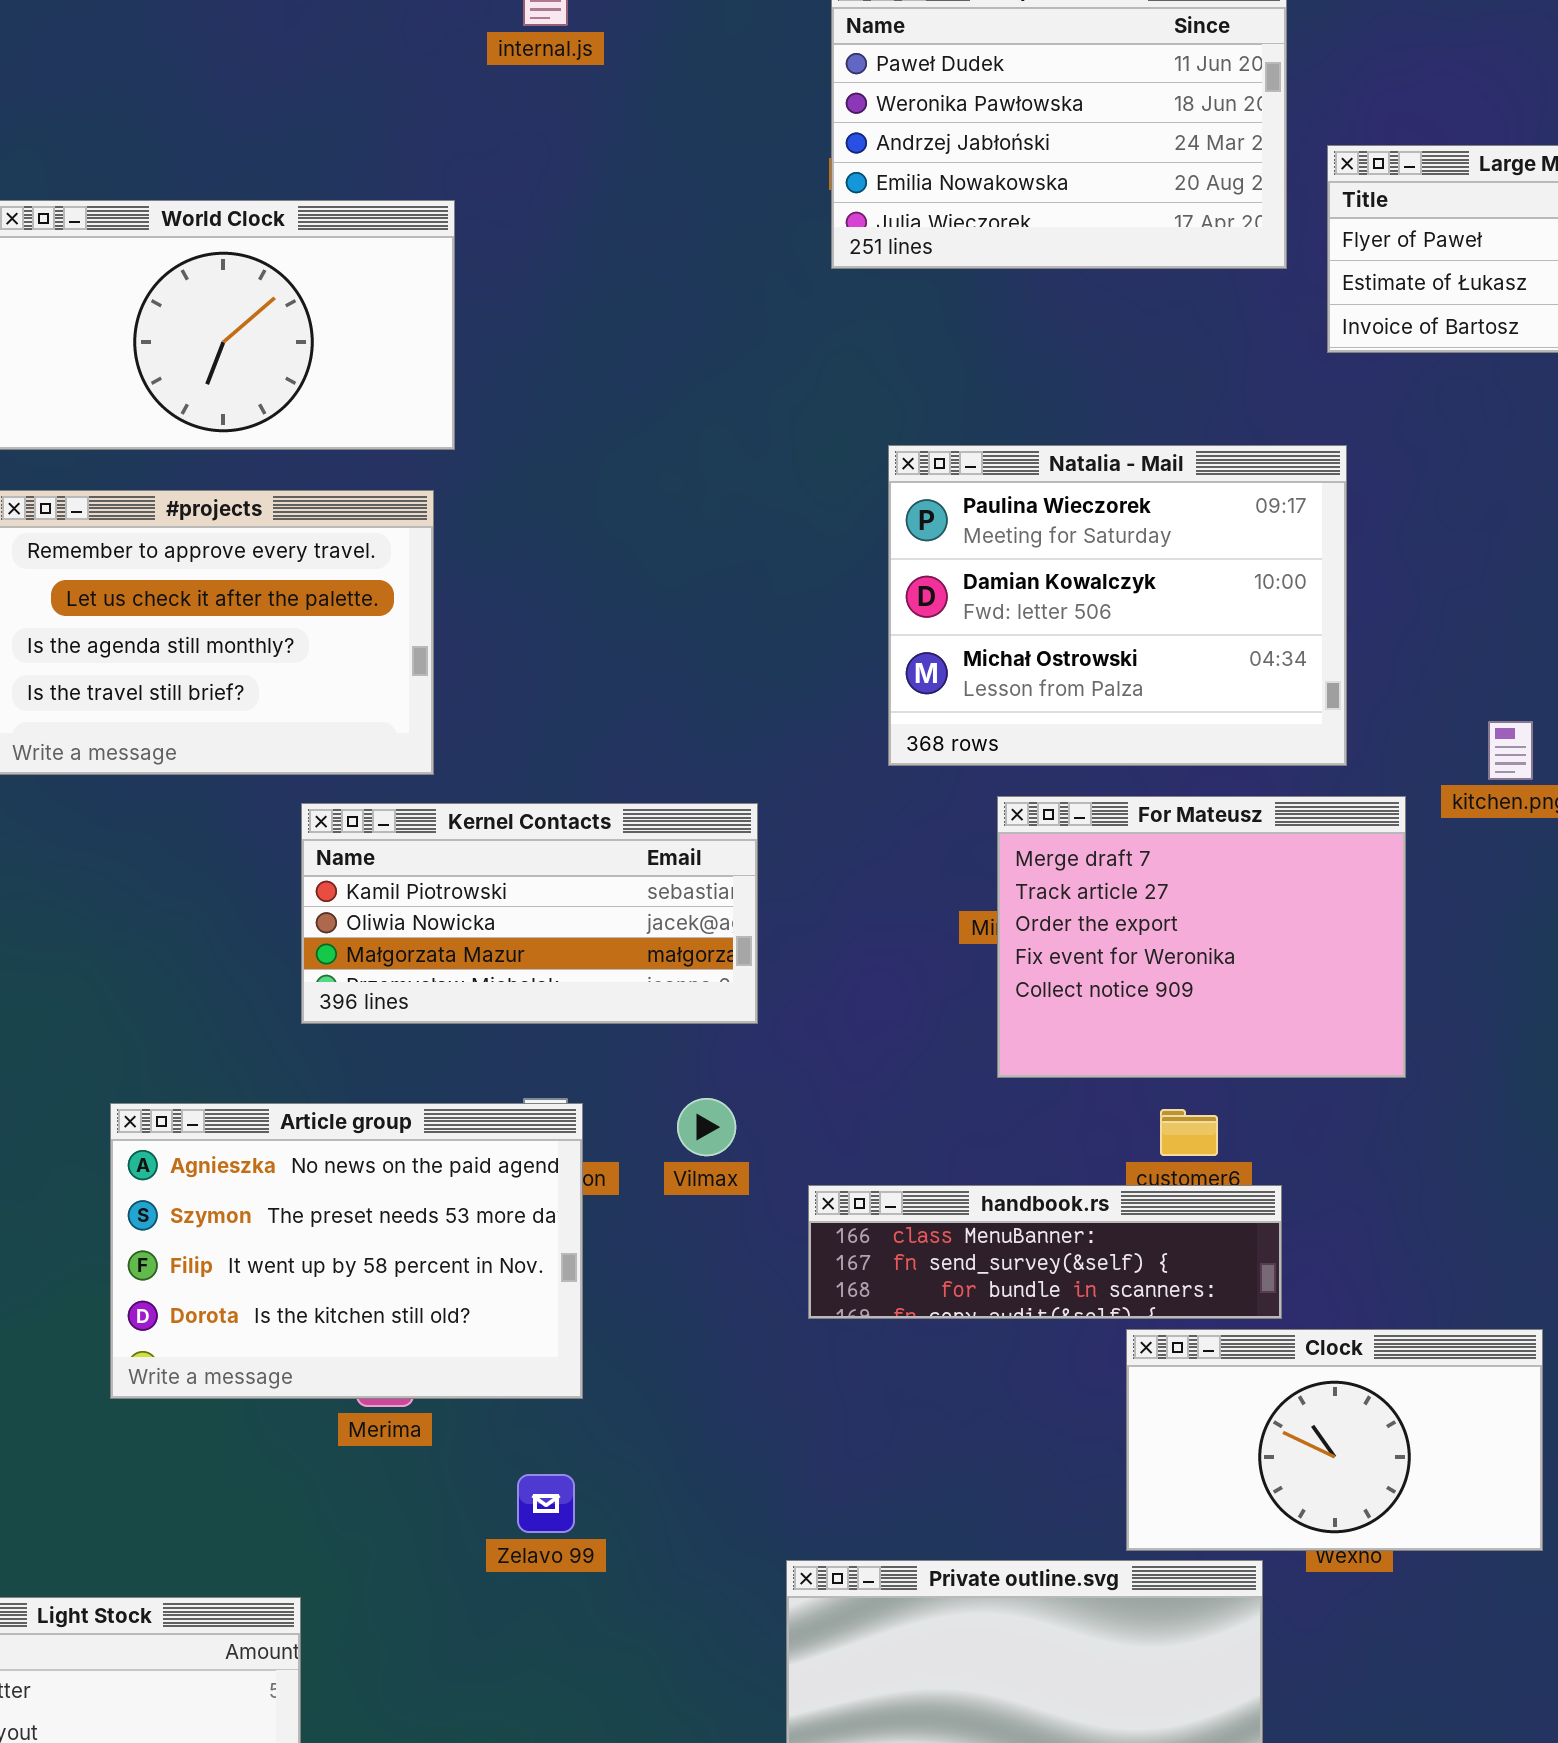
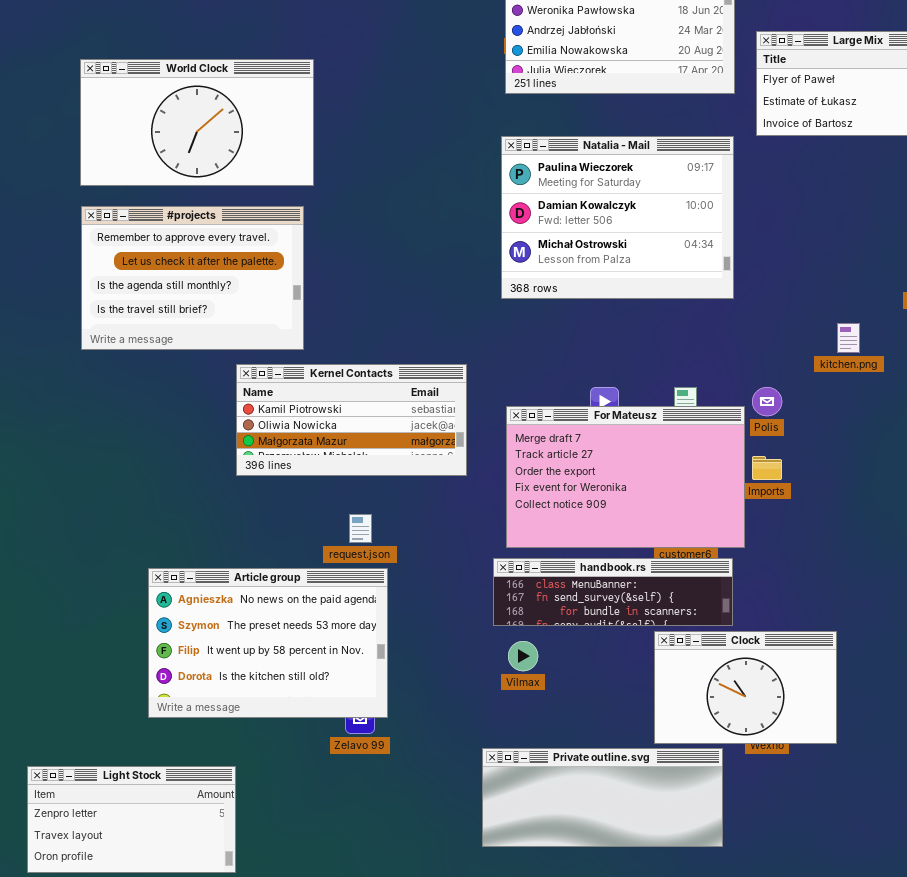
Natalia - Mail: [888,445,1347,766] -> [501,136,734,299], moved
For Mateusz: [997,796,1406,1078] -> [506,406,745,548], moved, resized
Vilmax: [677,1098,736,1156] -> [508,641,538,671], moved
Article group: [110,1103,583,1399] -> [148,568,388,718], moved
Clock: [1126,1329,1543,1551] -> [654,631,837,744], resized

